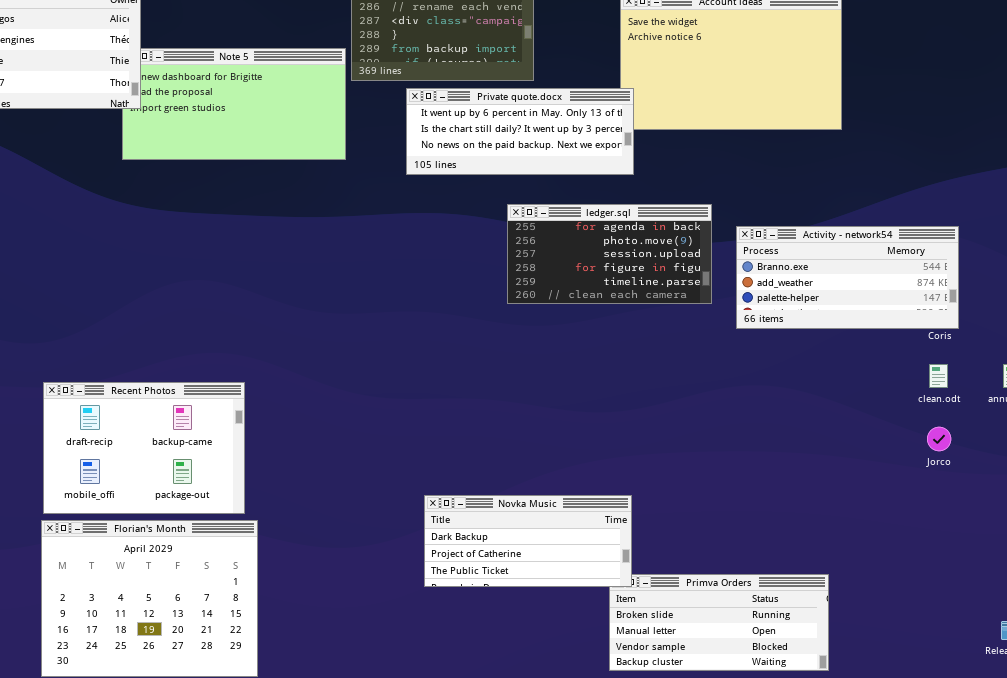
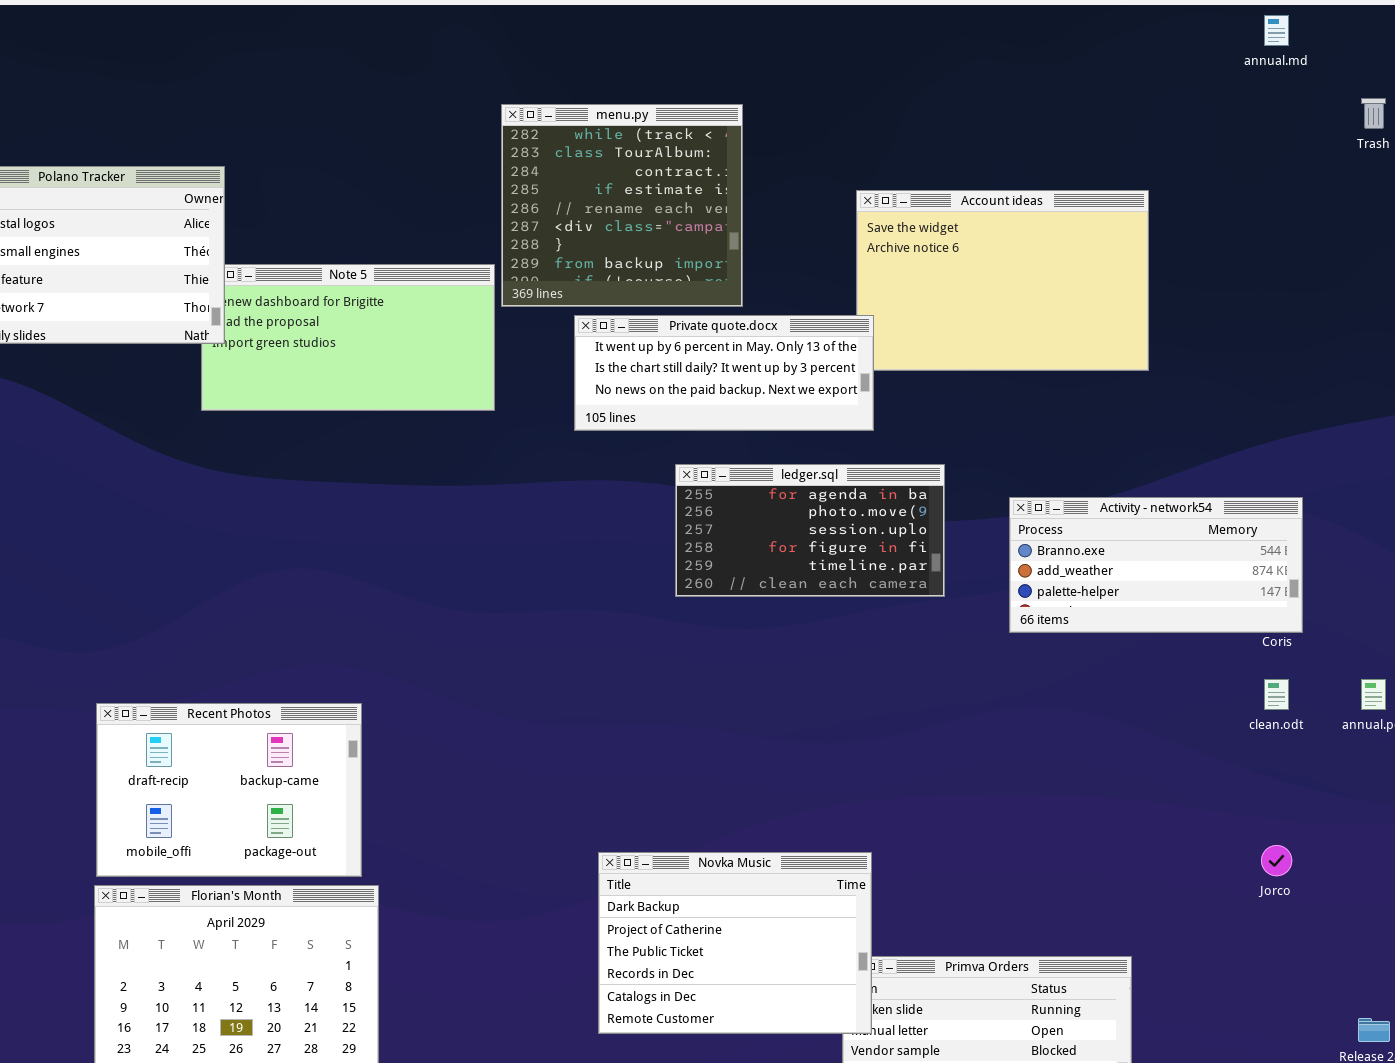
ledger.sql: [507,204,712,304] -> [675,464,945,597], moved
Jorco: [927,427,951,451] -> [1261,845,1292,876], moved
Novka Music: [424,495,632,587] -> [598,852,872,1034], resized

